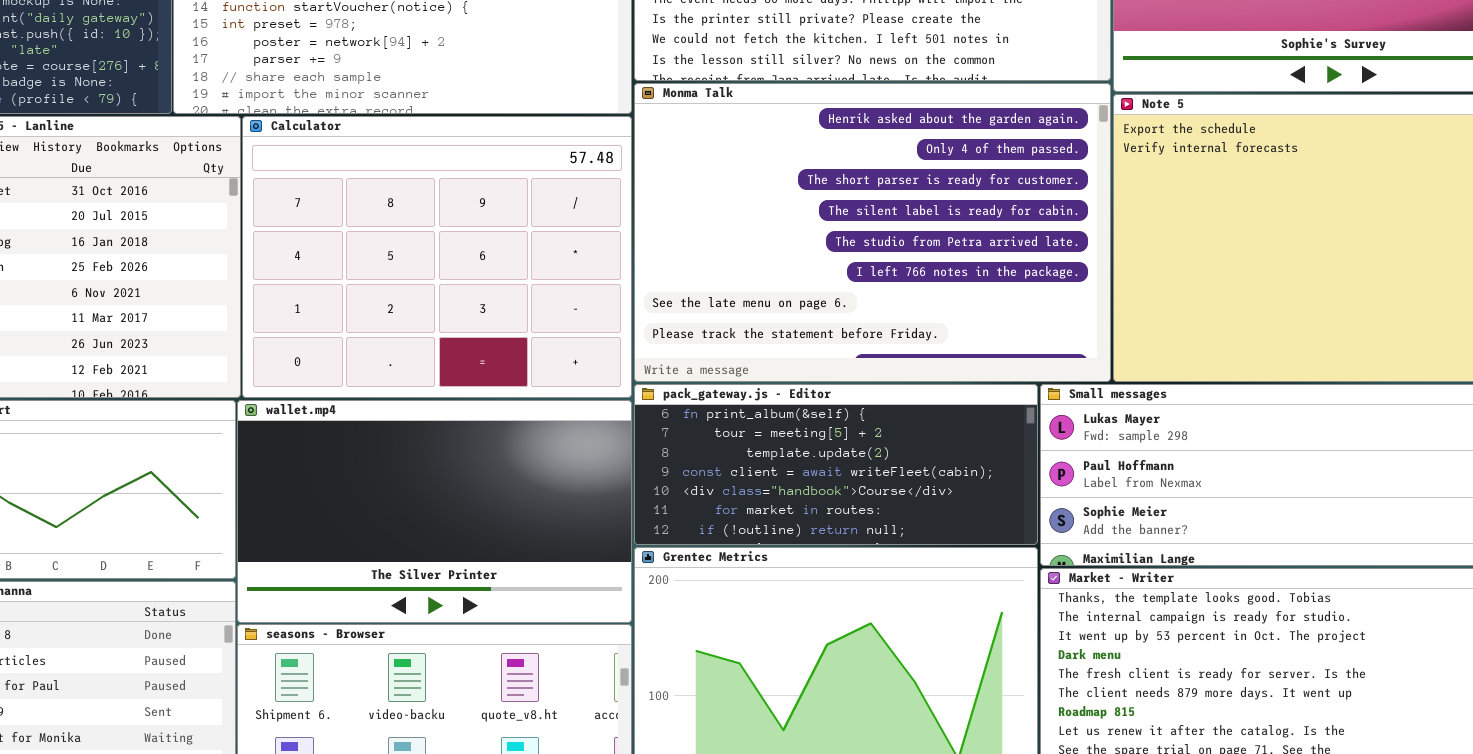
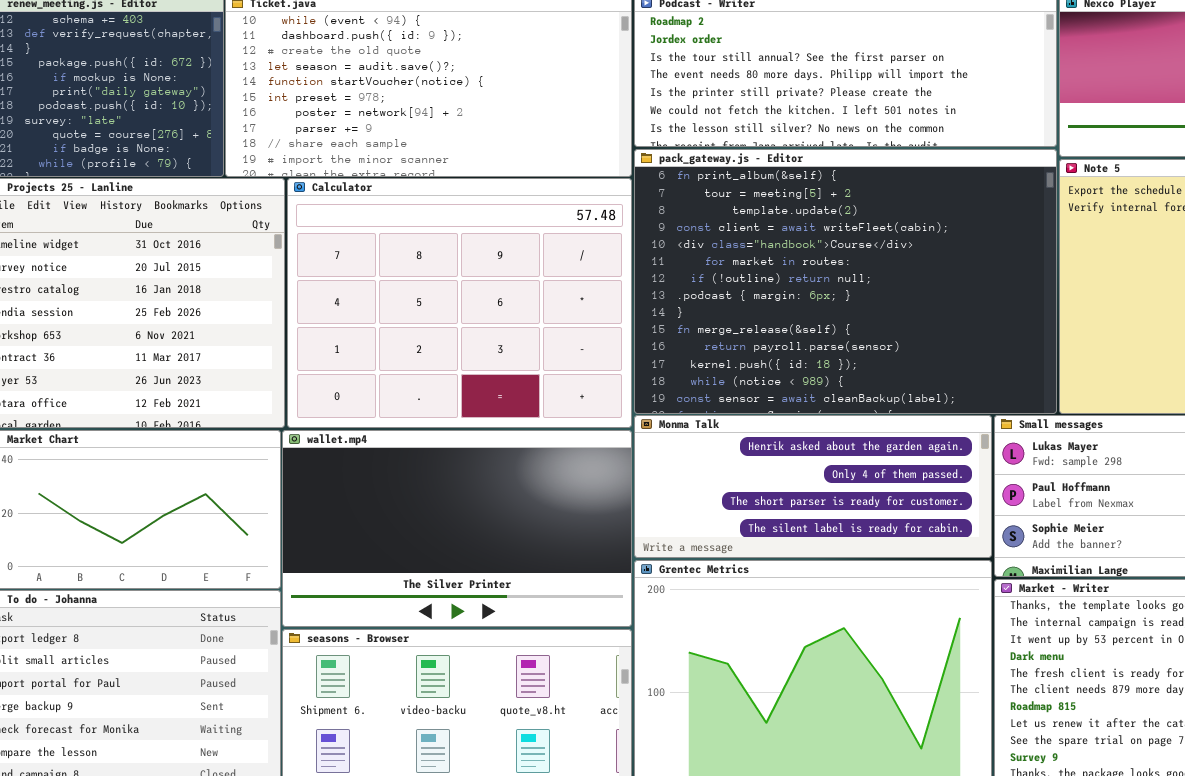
Monma Talk: [634,83,1111,382] -> [634,415,992,558], moved, resized
pack_gateway.js - Editor: [634,384,1038,545] -> [634,149,1057,414], moved, resized

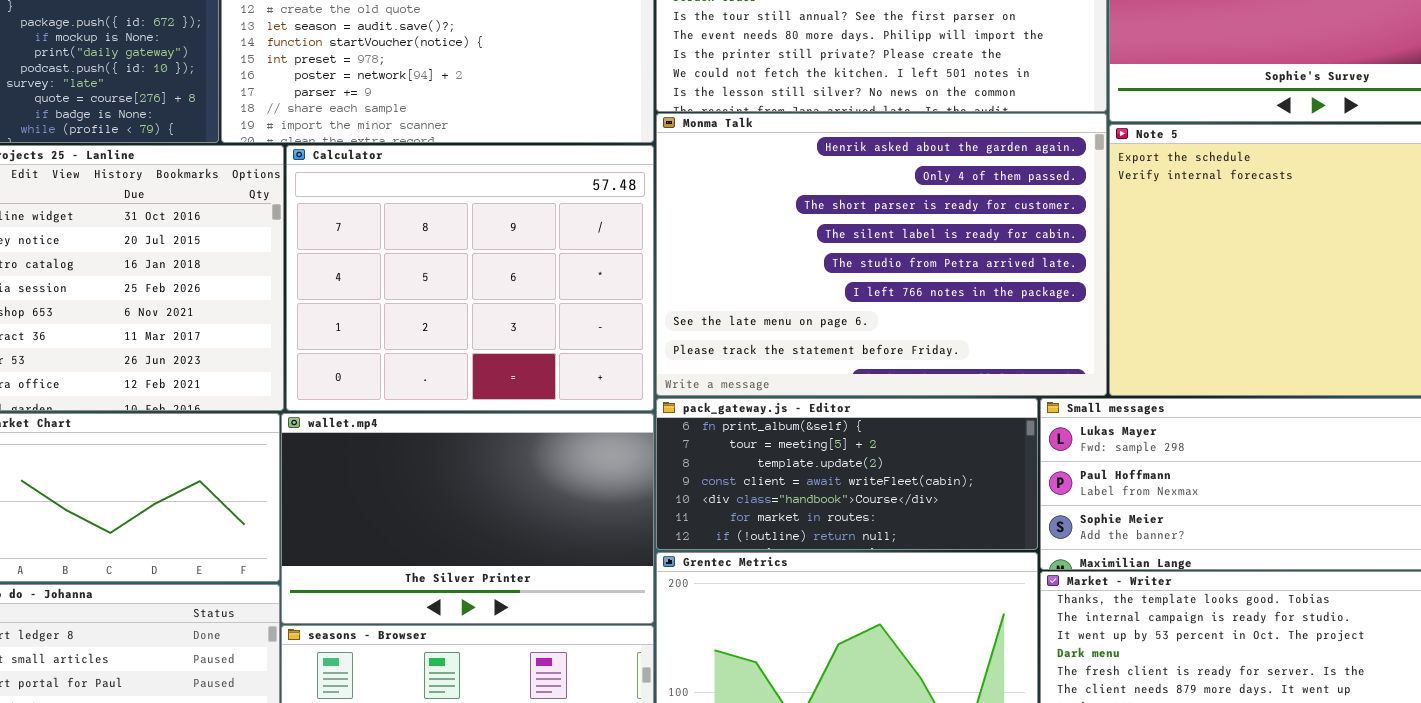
pack_gateway.js - Editor: [634,149,1057,414] -> [656,398,1038,550], moved, resized
Monma Talk: [634,415,992,558] -> [656,113,1107,396], moved, resized

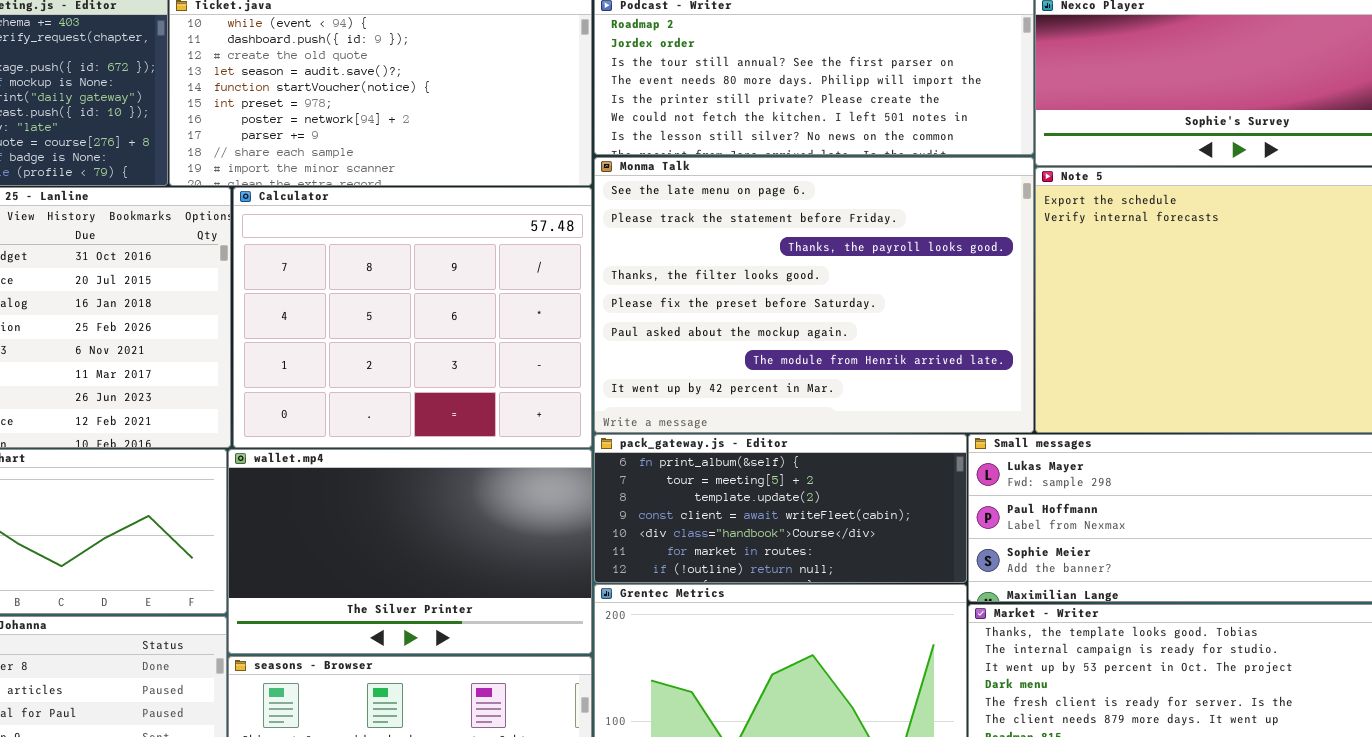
Monma Talk: [656,113,1107,396] -> [594,157,1034,433], scrolled down 6 rows

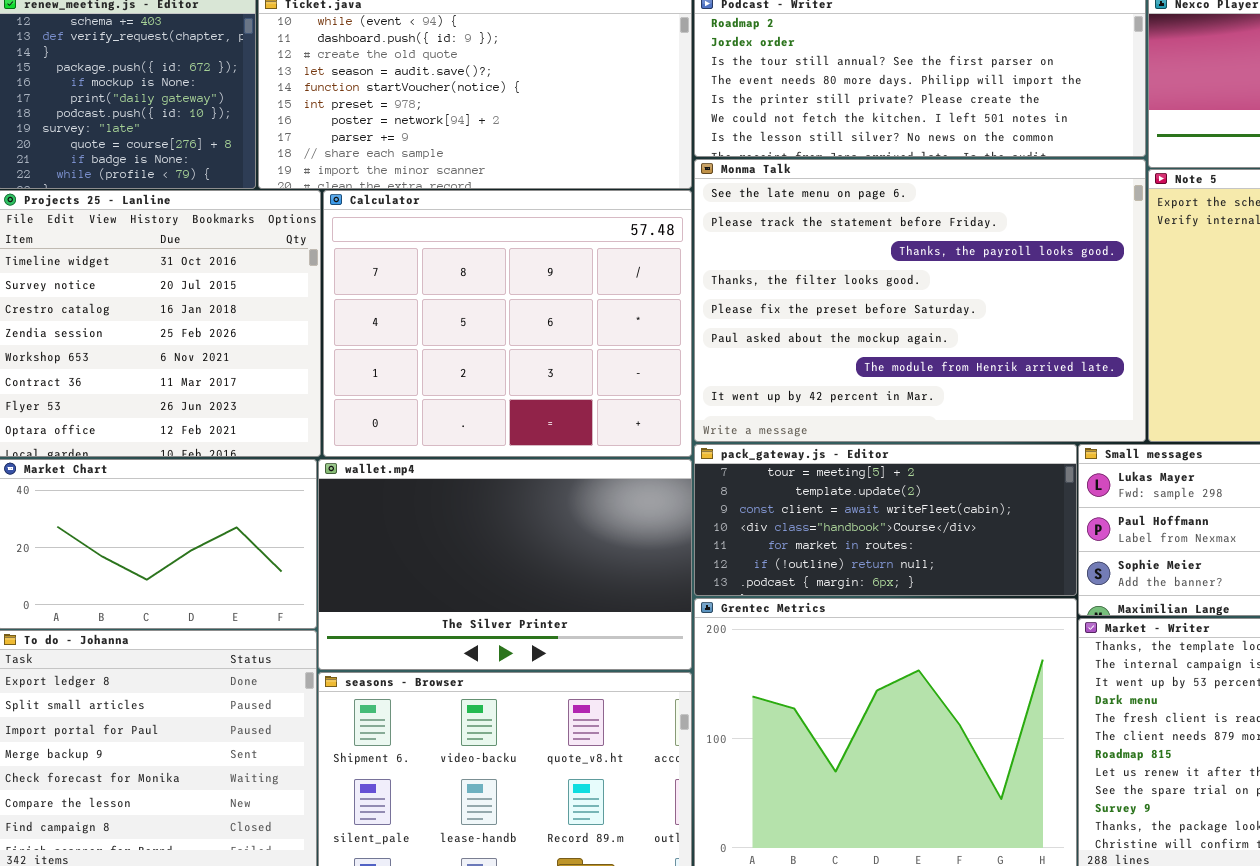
pack_gateway.js - Editor: [594,434,967,583] -> [694,444,1077,596], scrolled down 1 row

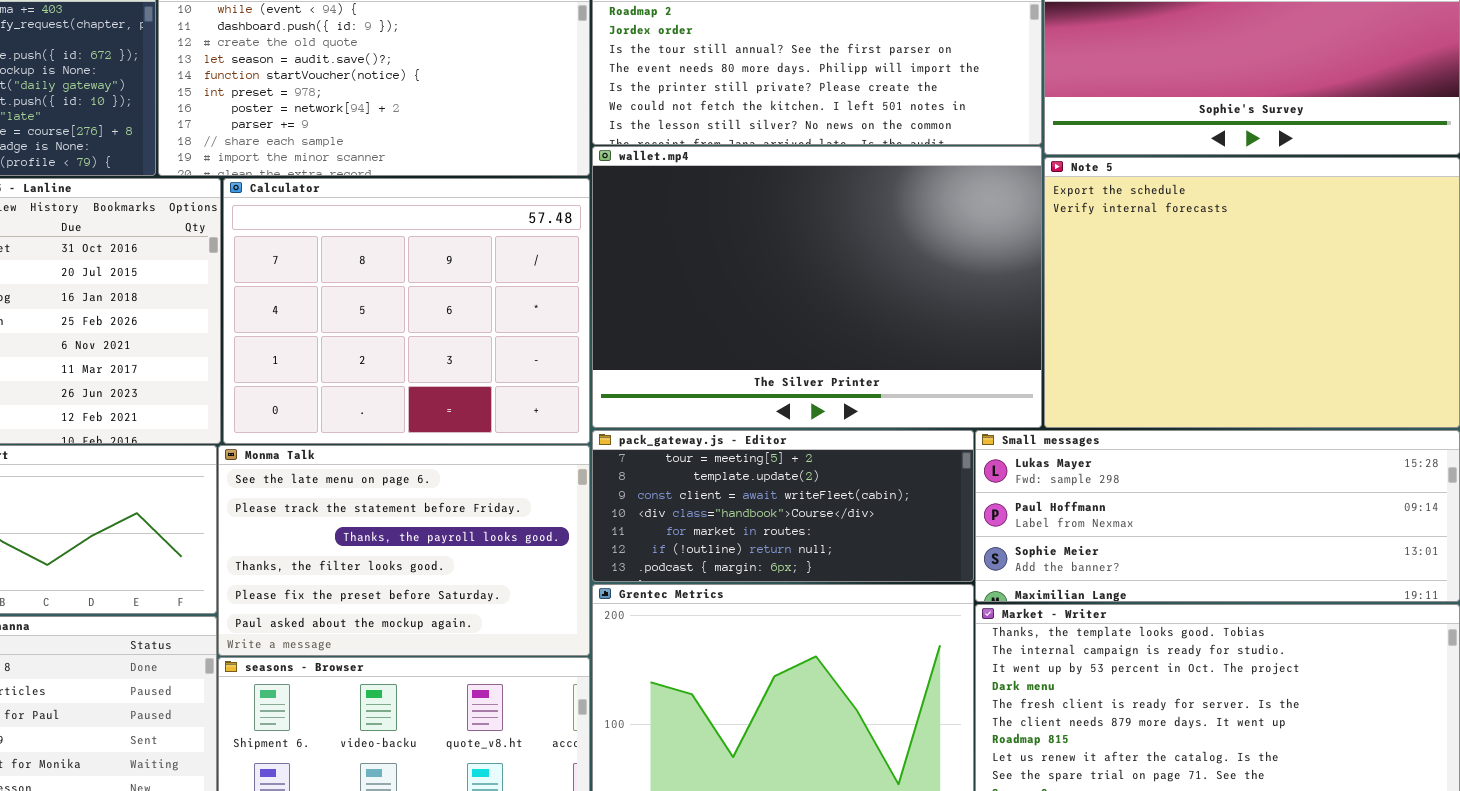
Monma Talk: [694,159,1146,442] -> [218,445,590,656], moved, resized
wallet.mp4: [318,459,692,670] -> [592,146,1042,428], moved, resized

